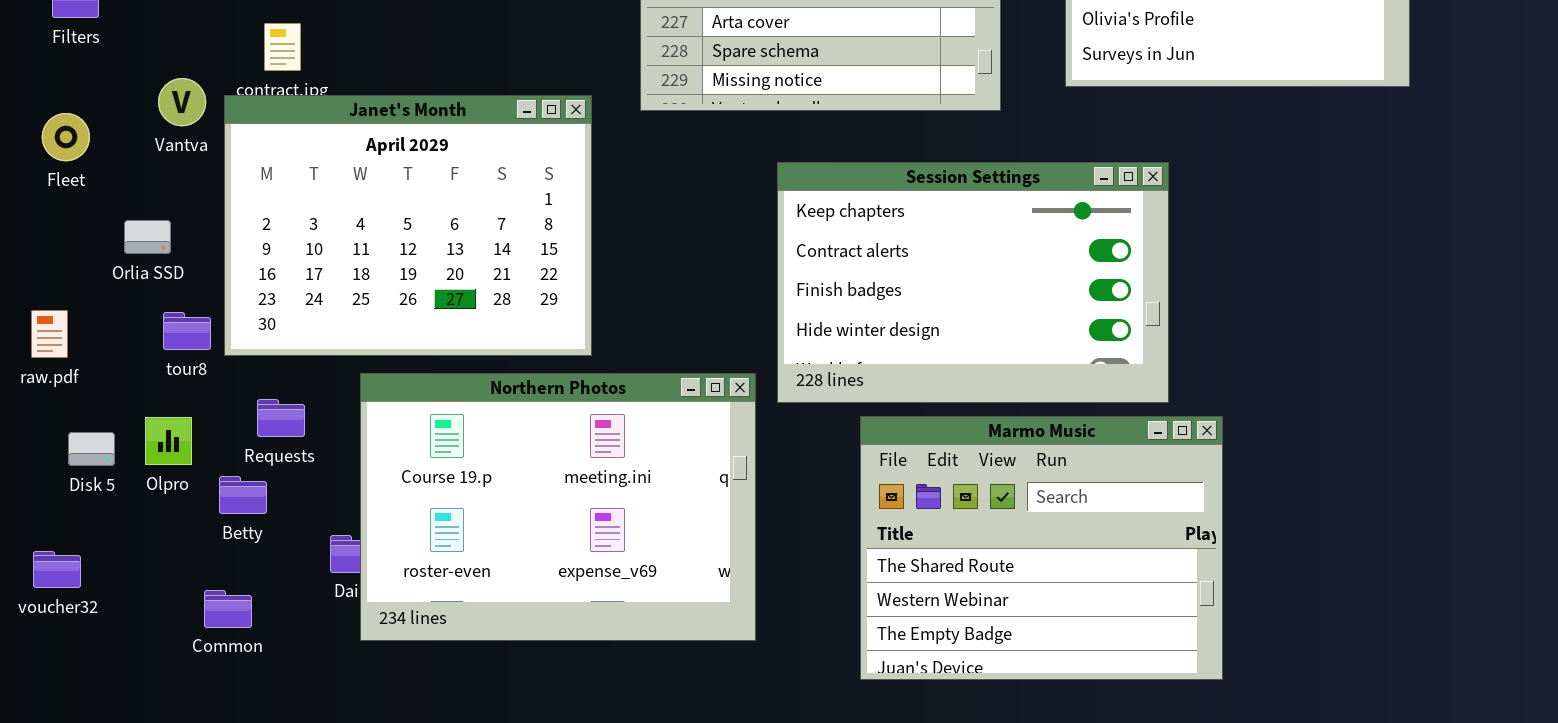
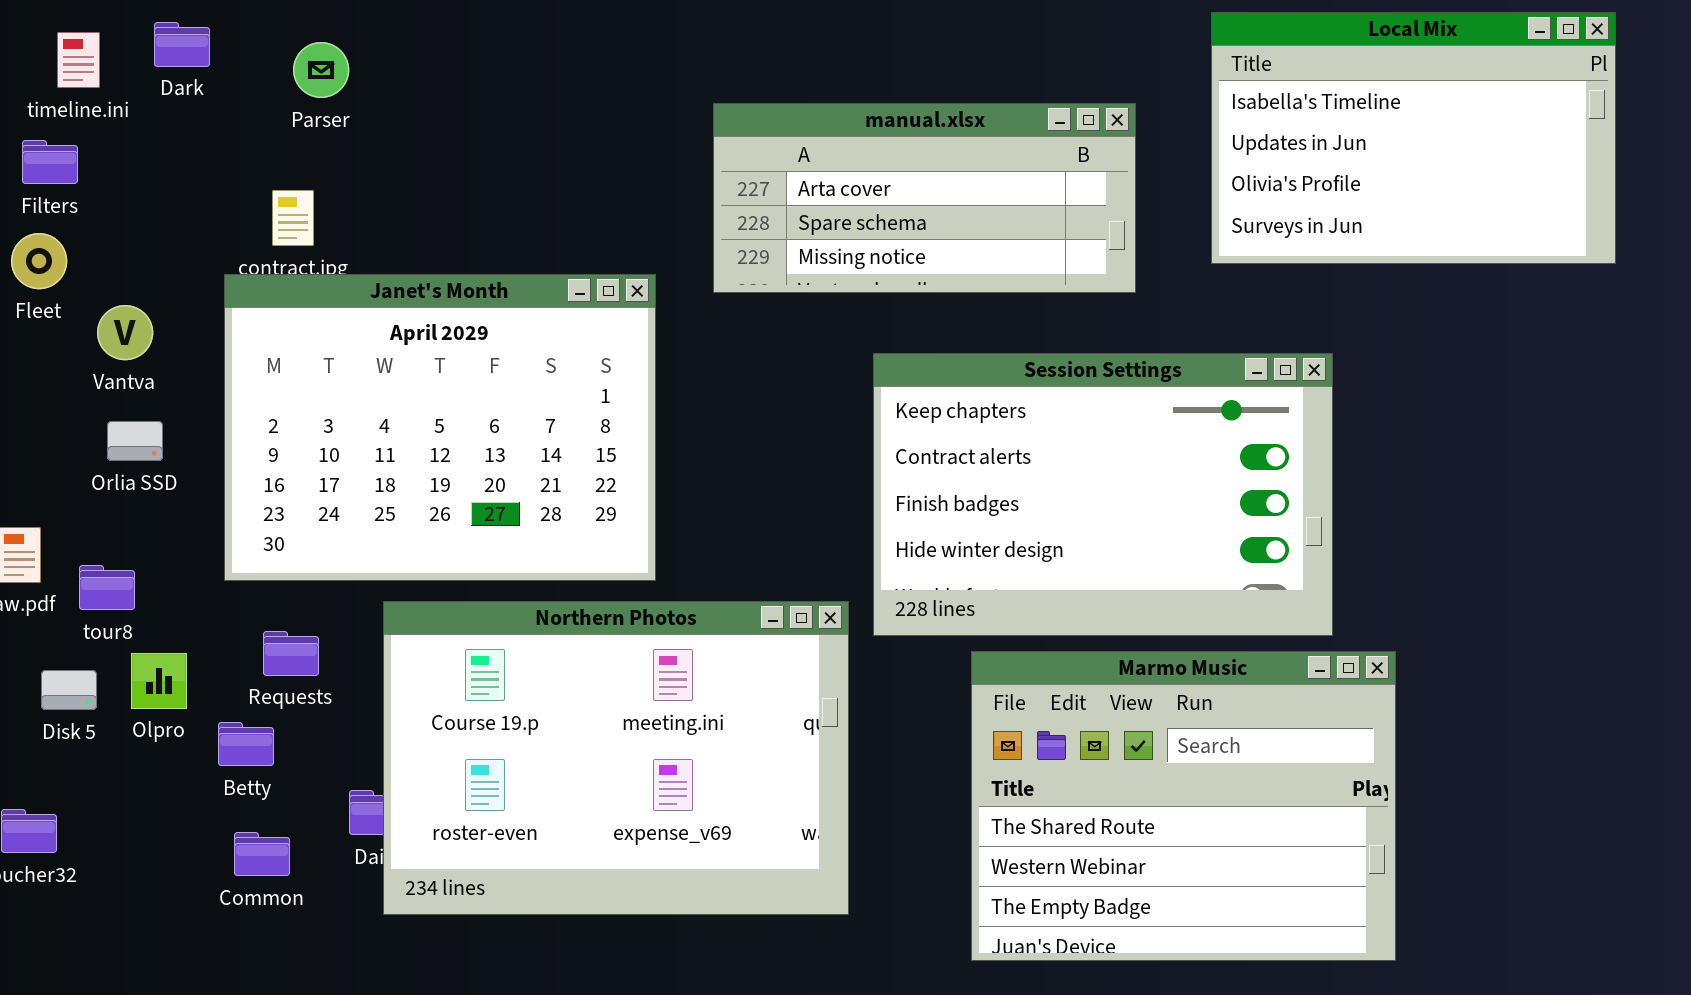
Vantva: [158,78,206,126] -> [97,305,153,360], moved
Fleet: [42,113,90,161] -> [11,233,67,289], moved
tour8: [163,312,211,350] -> [79,565,135,610], moved
Common: [204,590,252,628] -> [234,832,290,876], moved

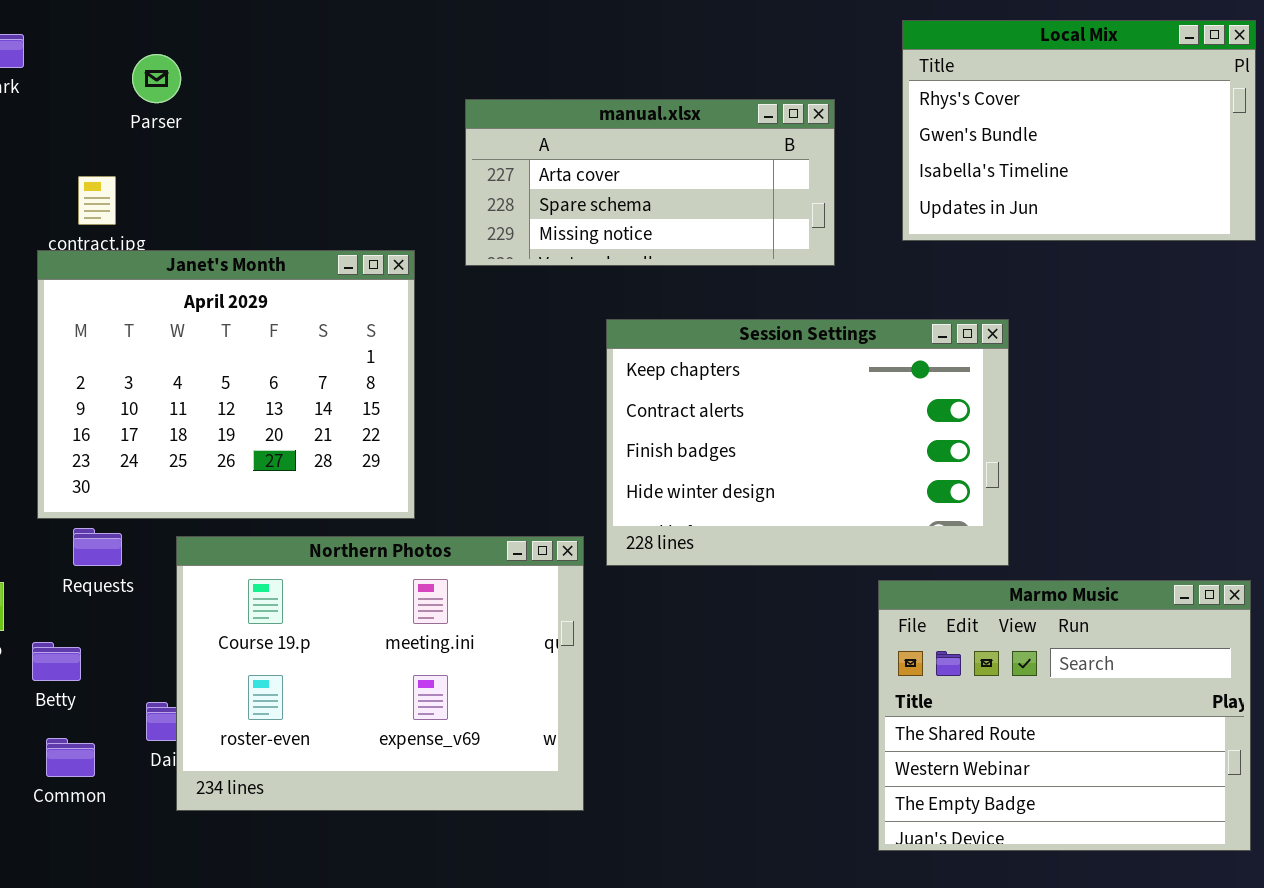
Local Mix: [1211,12,1616,264] -> [902,20,1256,241], scrolled up 2 rows
Parser: [293,42,349,98] -> [132,54,181,103], moved
Requests: [263,631,319,676] -> [73,528,122,566], moved
Marmo Music: [971,651,1396,961] -> [878,580,1251,851], moved

